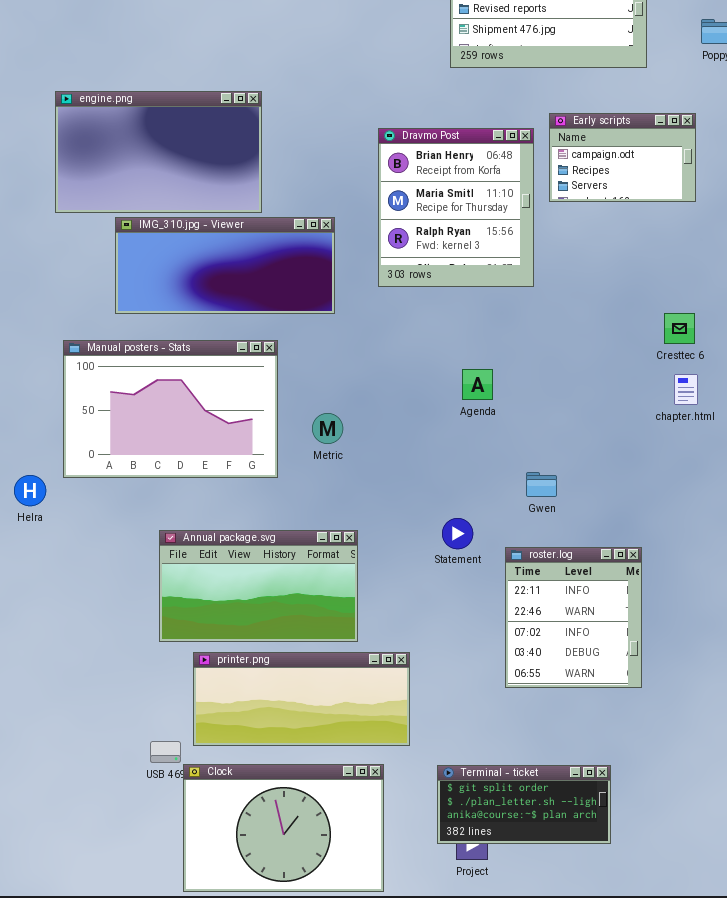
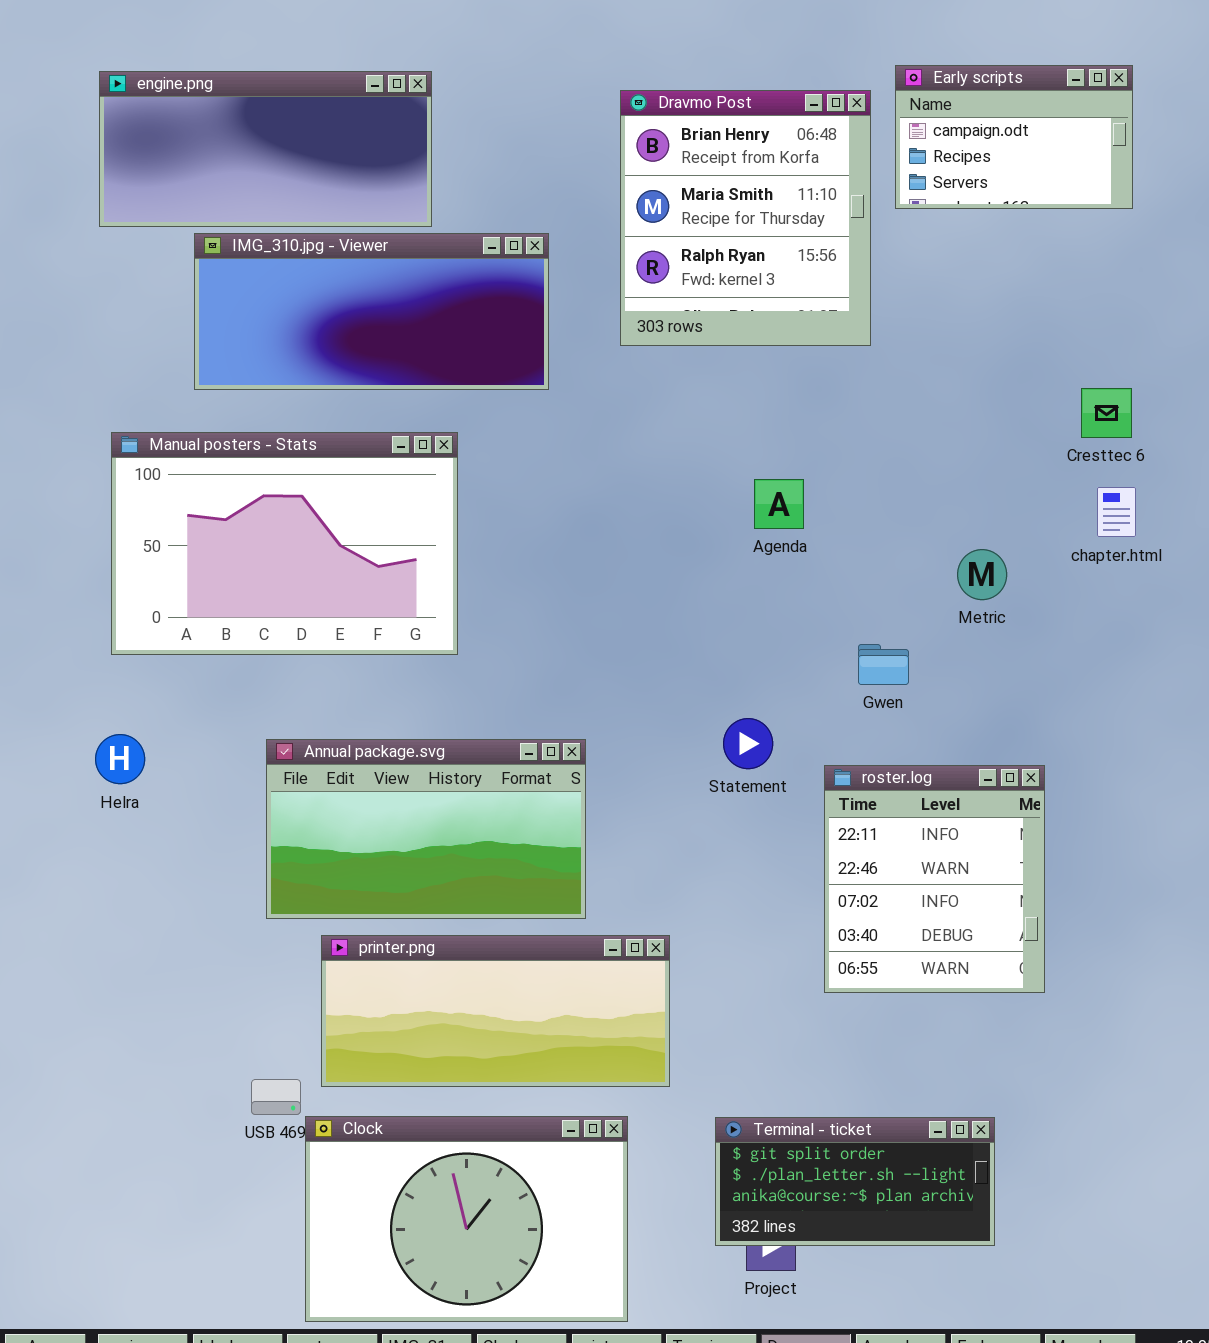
engine.png: [55,91,262,213] -> [99,71,432,227], resized
Metric: [312,413,343,444] -> [957,549,1007,600], moved
Helra: [14,475,46,506] -> [95,734,145,784], moved

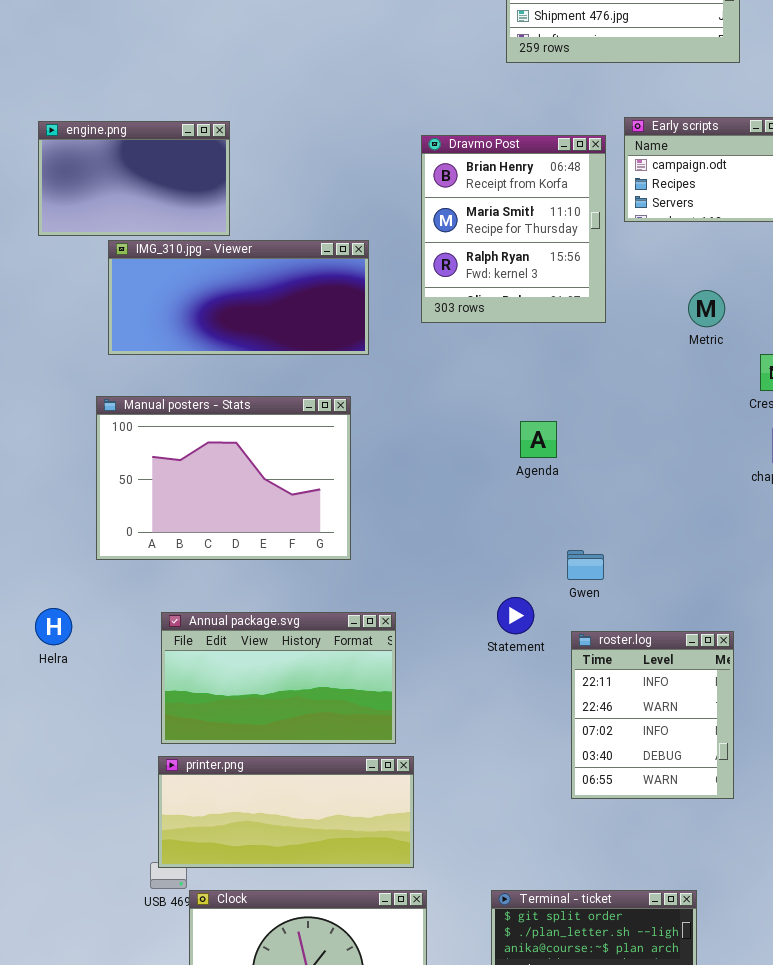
engine.png: [99,71,432,227] -> [38,121,230,236], resized
Manual posters - Stats: [111,432,458,655] -> [96,396,351,560], moved
Metric: [957,549,1007,600] -> [688,290,725,327], moved
Gwen: [858,644,909,685] -> [567,550,604,580], moved
printer.png: [321,935,670,1087] -> [158,756,414,868], moved

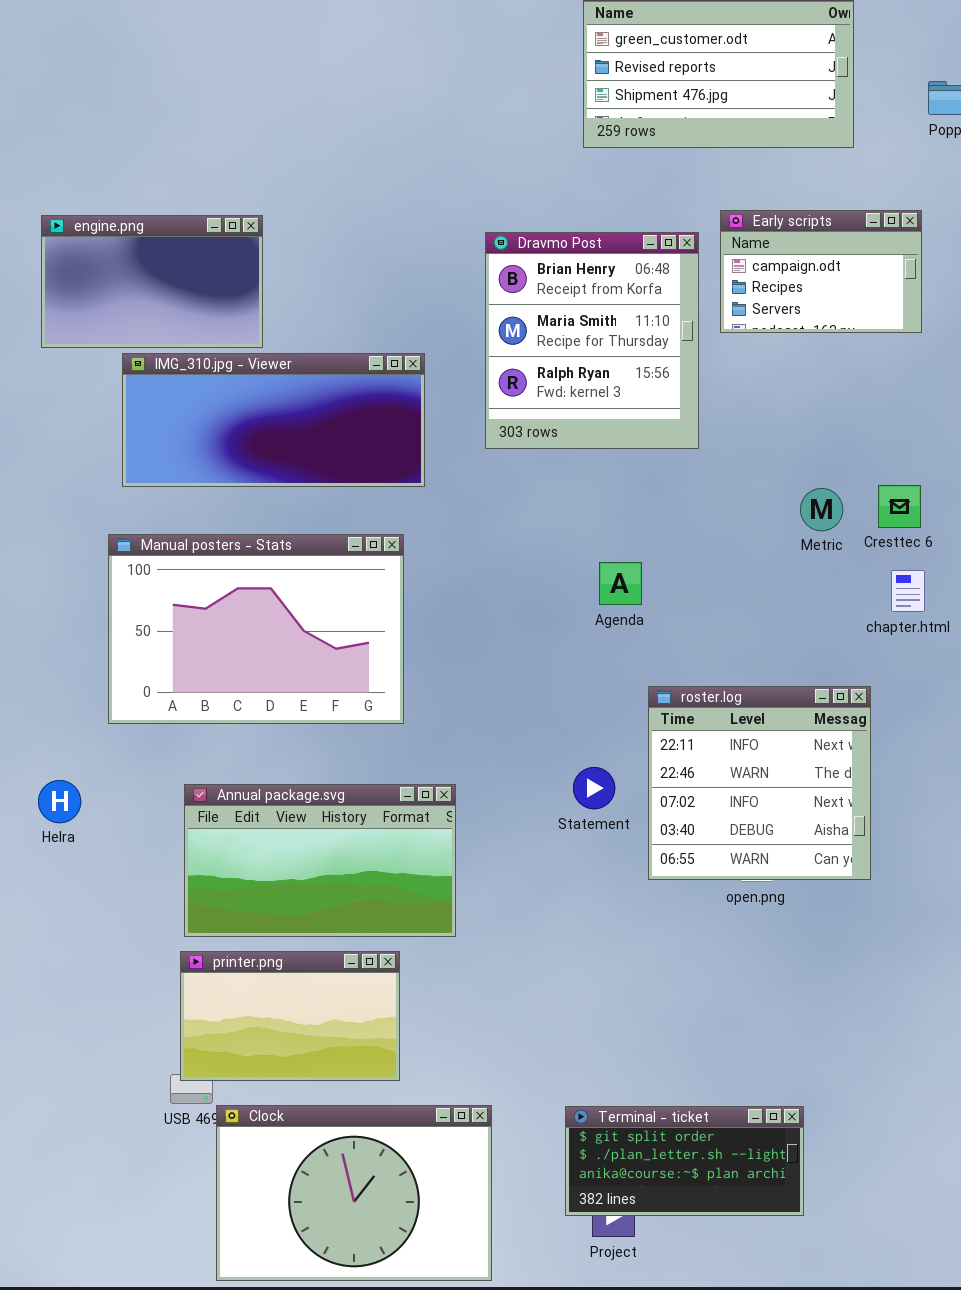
Metric: [688,290,725,327] -> [800,488,843,531], moved
roster.log: [571,631,734,799] -> [648,686,871,880], moved, resized
printer.png: [158,756,414,868] -> [180,951,400,1081], resized

